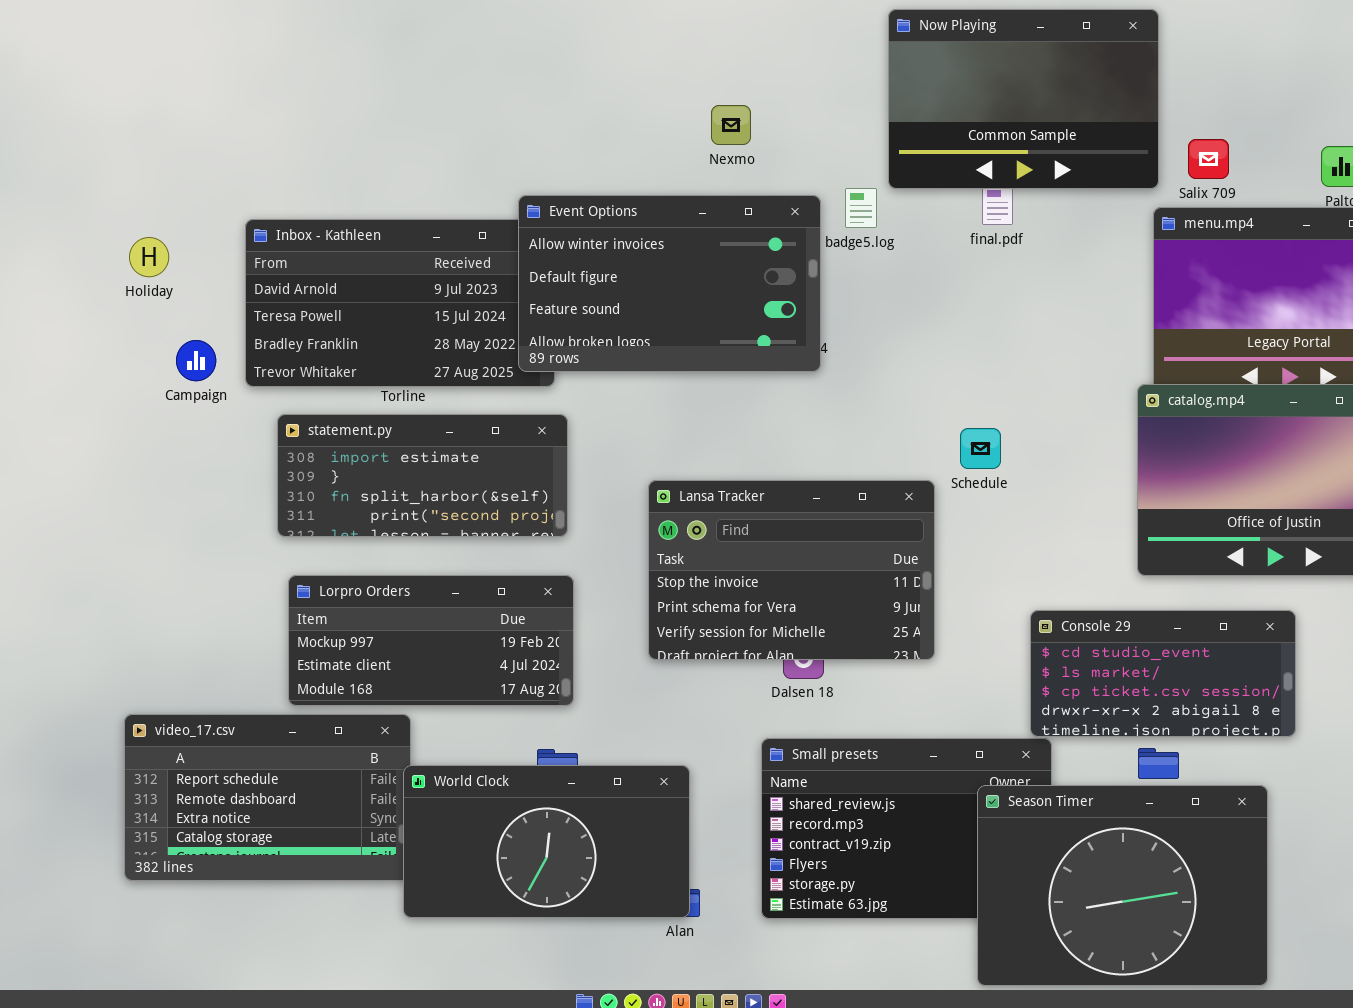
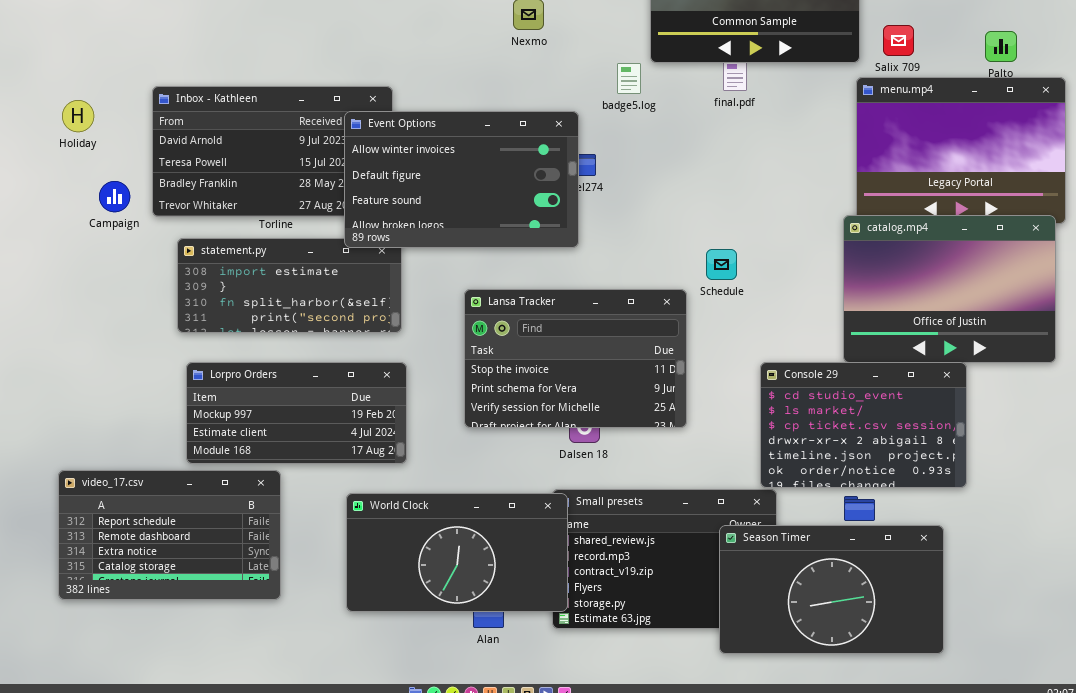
Event Options: [518,195,821,372] -> [344,111,579,248], moved
Console 29: [1030,610,1296,737] -> [760,362,967,488], resized
World Clock: [403,765,690,918] -> [346,493,568,612], moved
Season Timer: [977,785,1268,986] -> [719,525,944,654], resized

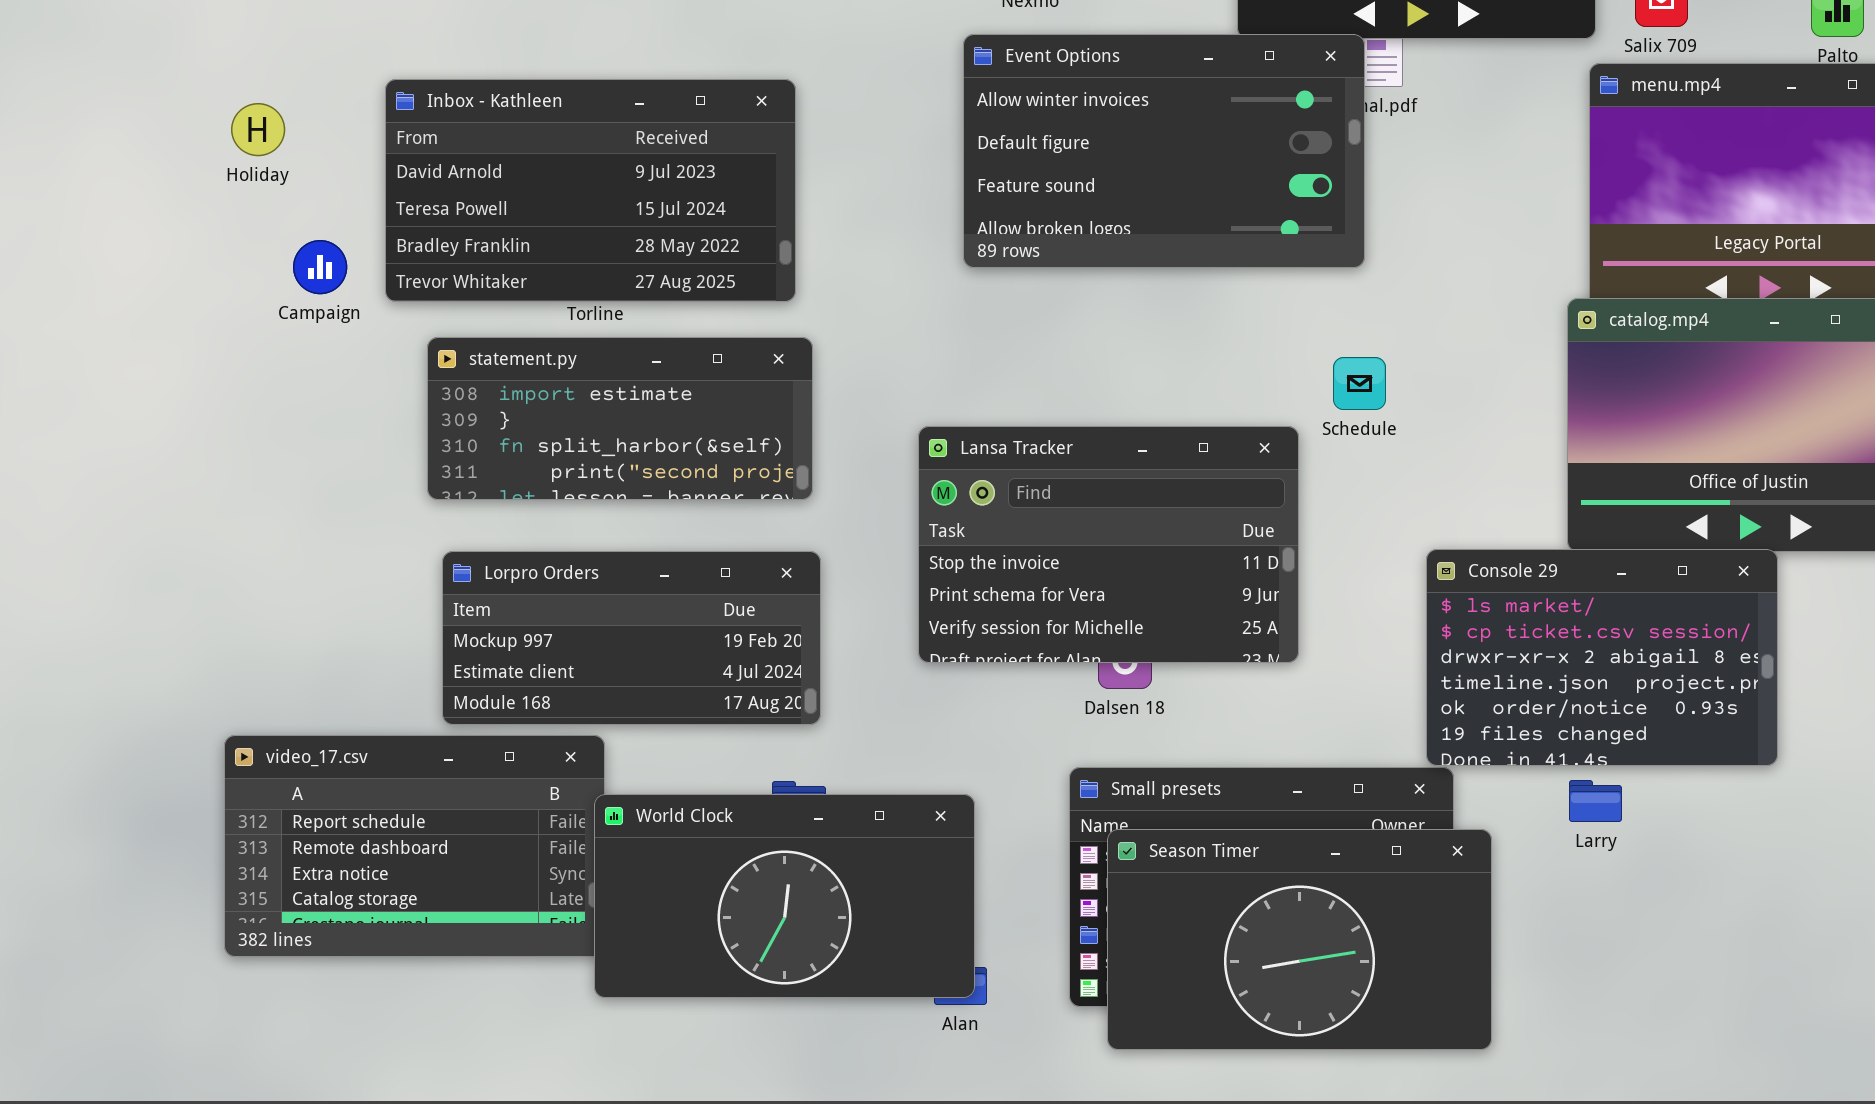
Event Options: [344,111,579,248] -> [963,34,1365,268], moved
Console 29: [760,362,967,488] -> [1426,549,1778,766], scrolled down 1 row
World Clock: [346,493,568,612] -> [594,794,975,998], moved
Season Timer: [719,525,944,654] -> [1107,829,1492,1050], moved

